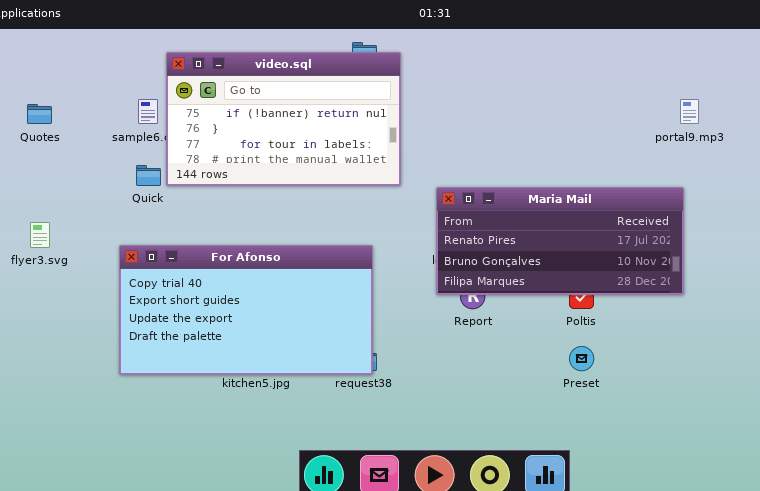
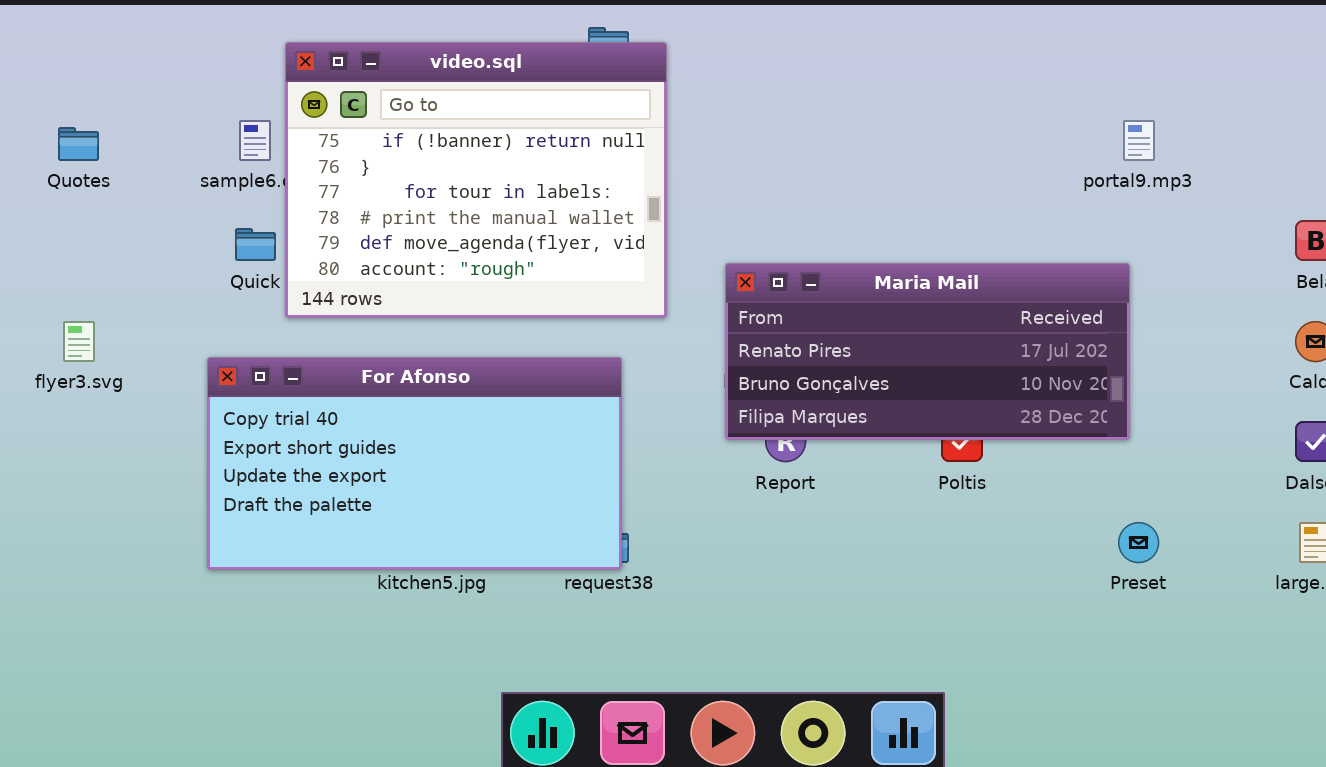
video.sql: [166,52,401,186] -> [285,42,667,318], resized
Preset: [569,346,594,371] -> [1118,522,1159,563], moved

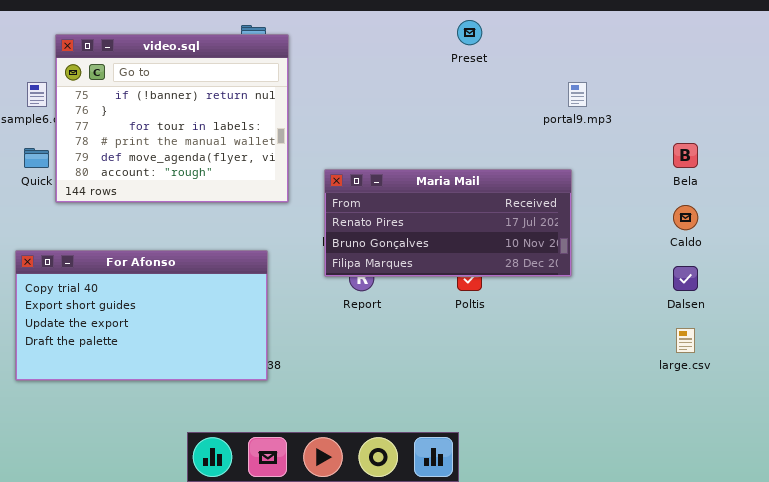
For Afonso: [207,357,622,570] -> [15,250,268,381], moved
Preset: [1118,522,1159,563] -> [457,20,482,45], moved

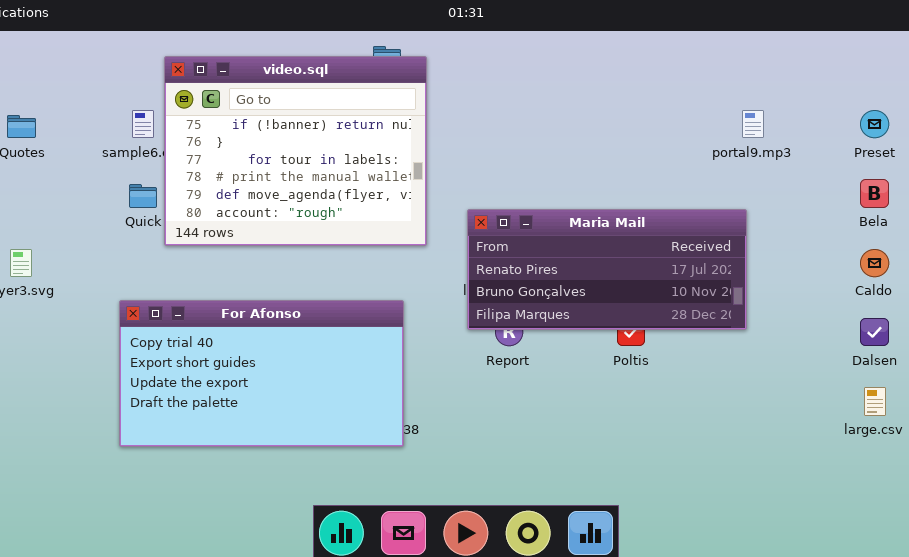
Preset: [457,20,482,45] -> [860,110,889,138], moved

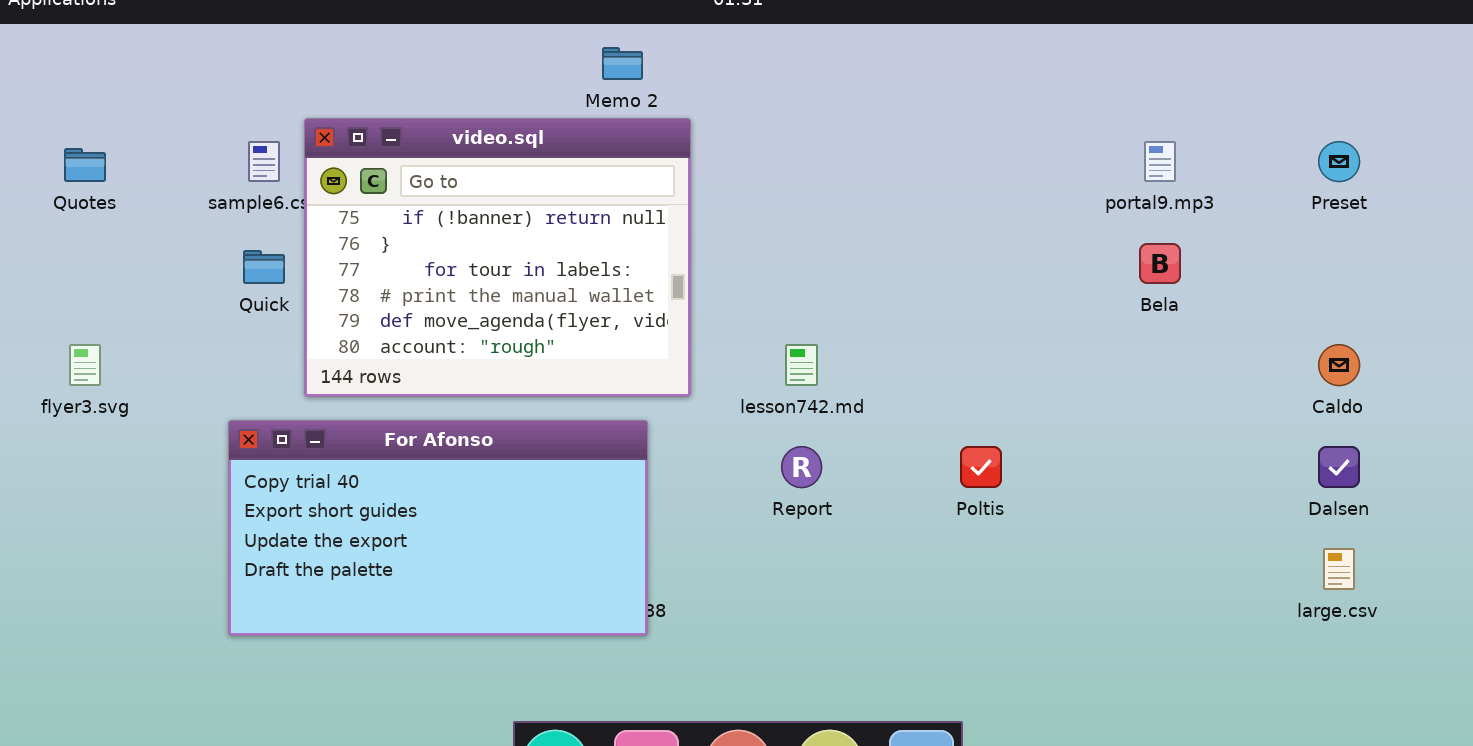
video.sql: [164,56,427,246] -> [304,118,691,397], moved
Bela: [860,179,889,208] -> [1139,243,1181,284], moved
Maria Mail: [467,209,747,330] -> none, closed

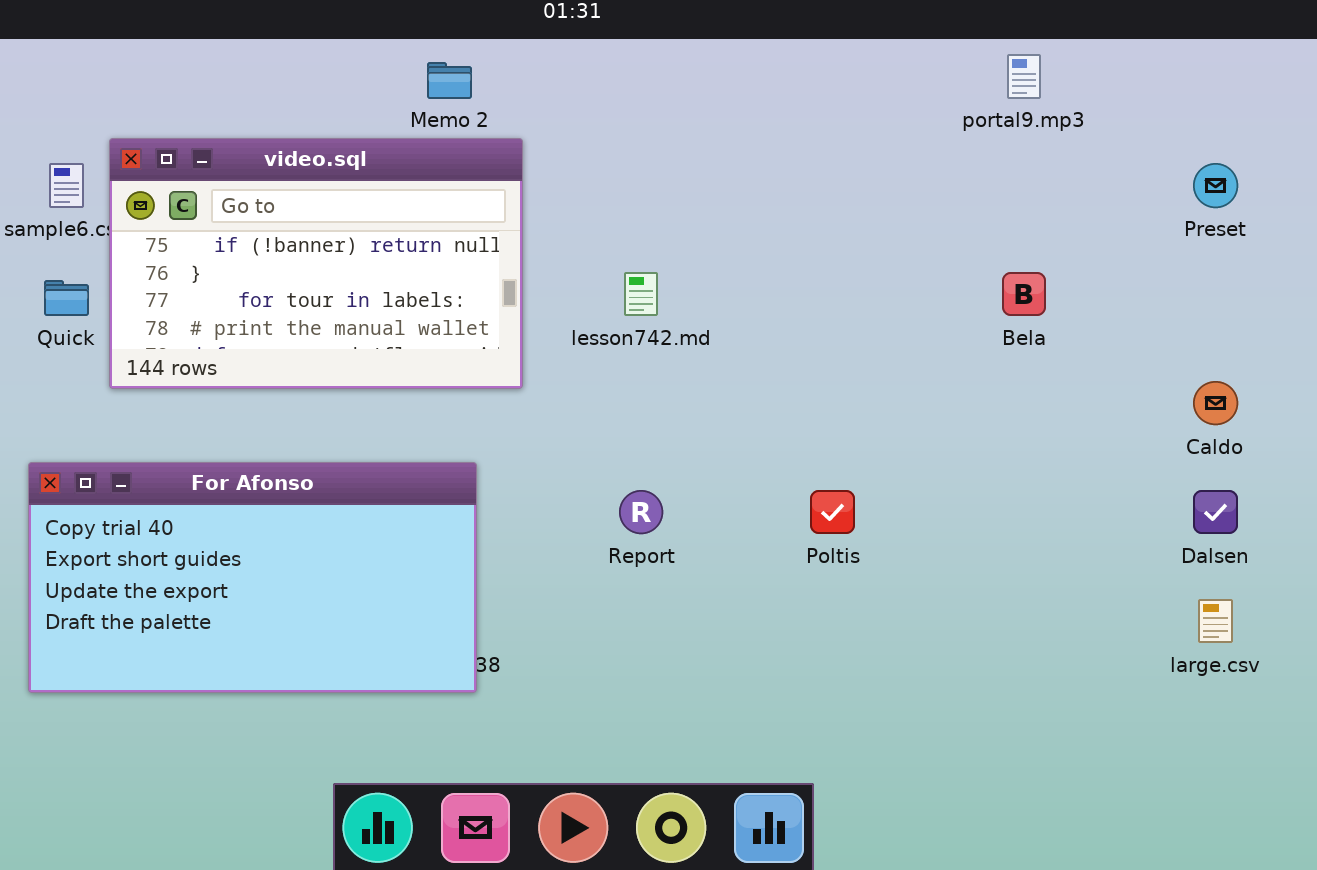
video.sql: [304,118,691,397] -> [109,138,523,389], resized
portal9.mp3: [1144,141,1176,182] -> [1007,54,1041,99], moved
lesson742.md: [785,344,818,386] -> [624,272,658,316], moved

